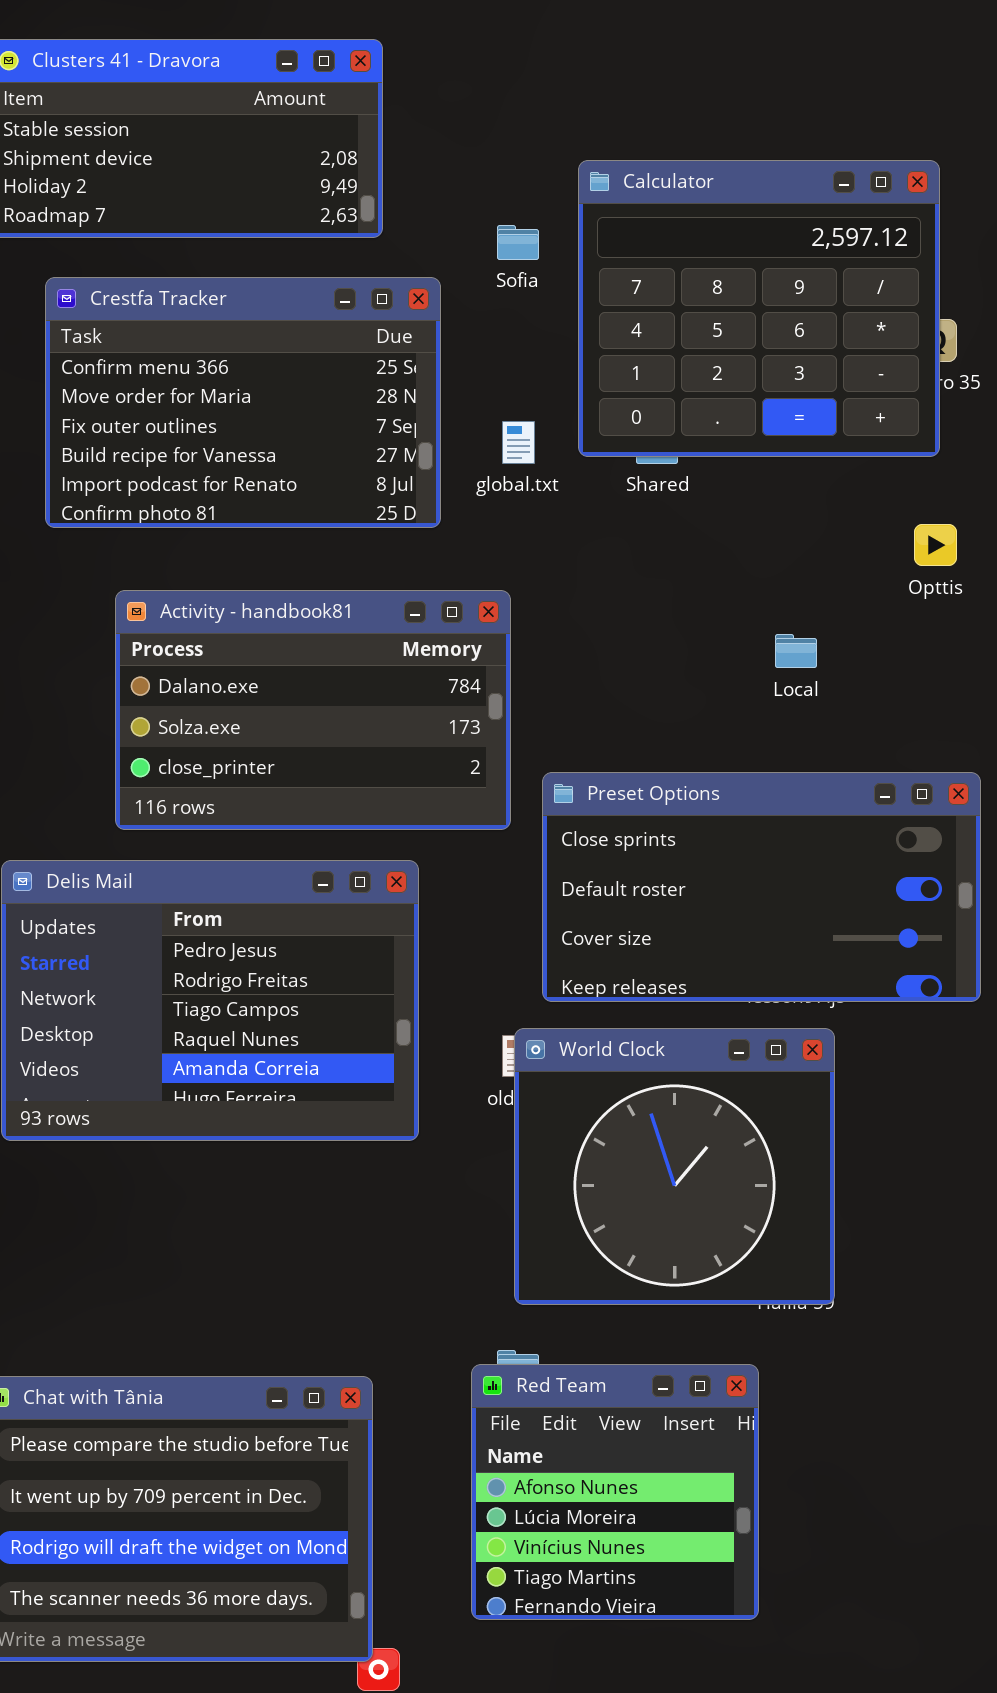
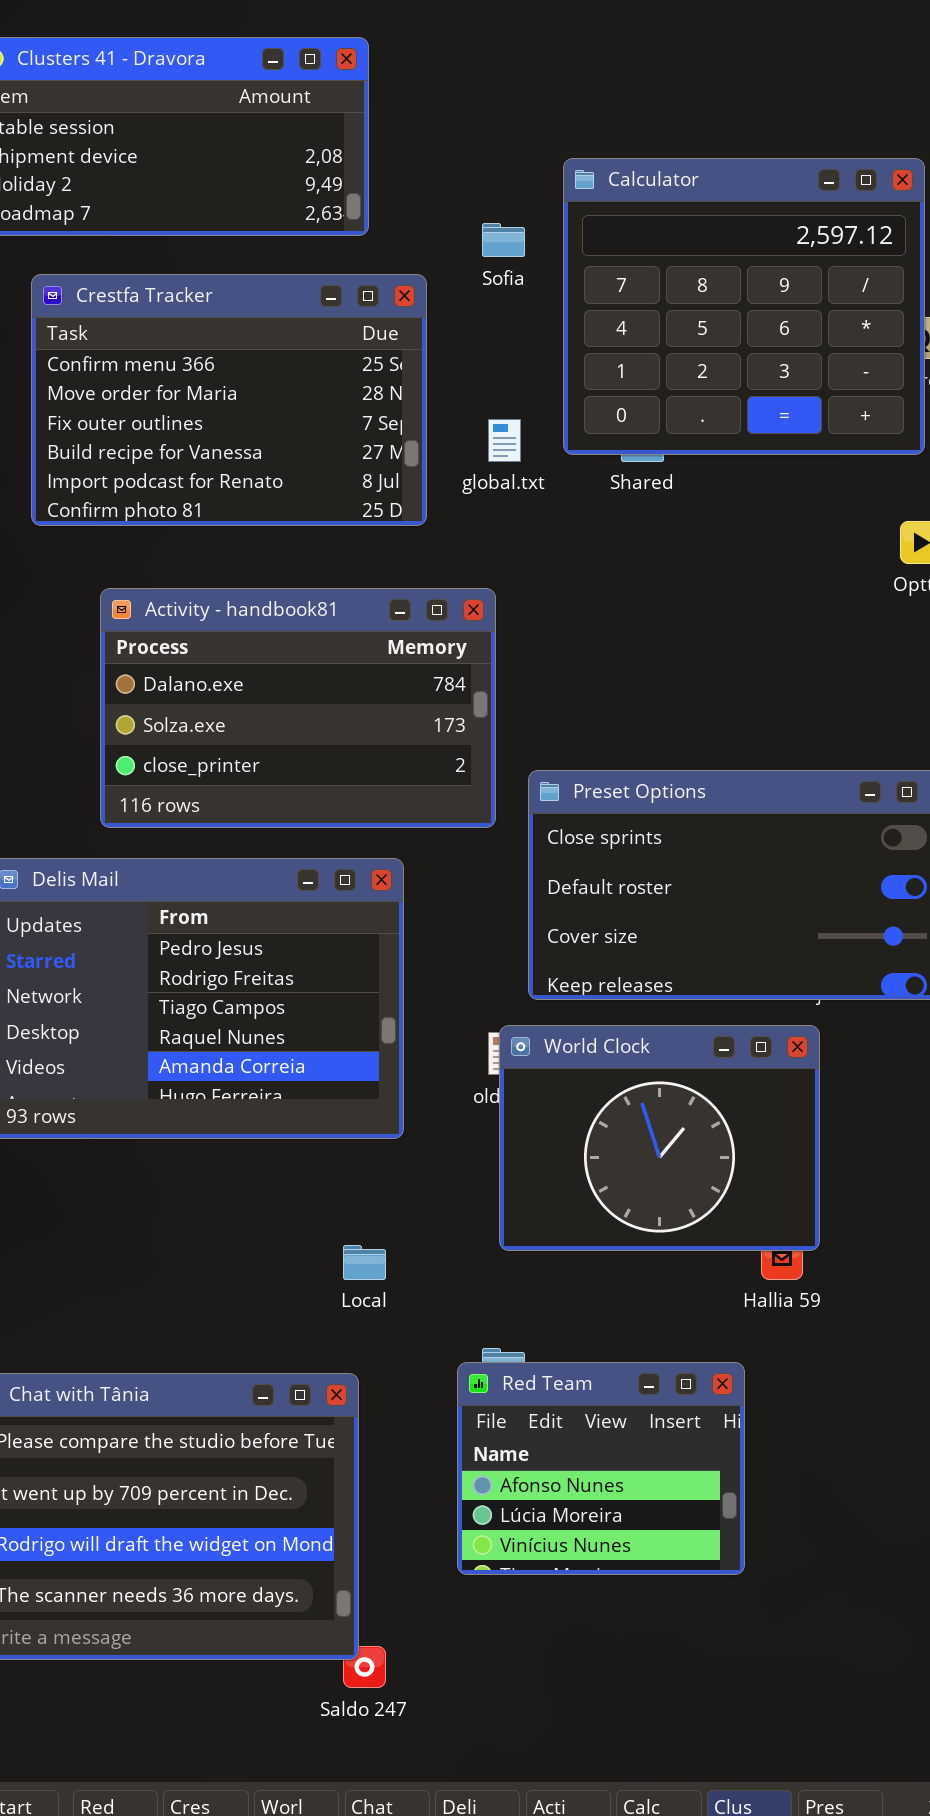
Local: [775,634,817,668] -> [343,1245,386,1280], moved
World Clock: [514,1028,835,1305] -> [499,1025,820,1251], resized
Red Team: [471,1364,759,1620] -> [457,1362,745,1575], resized

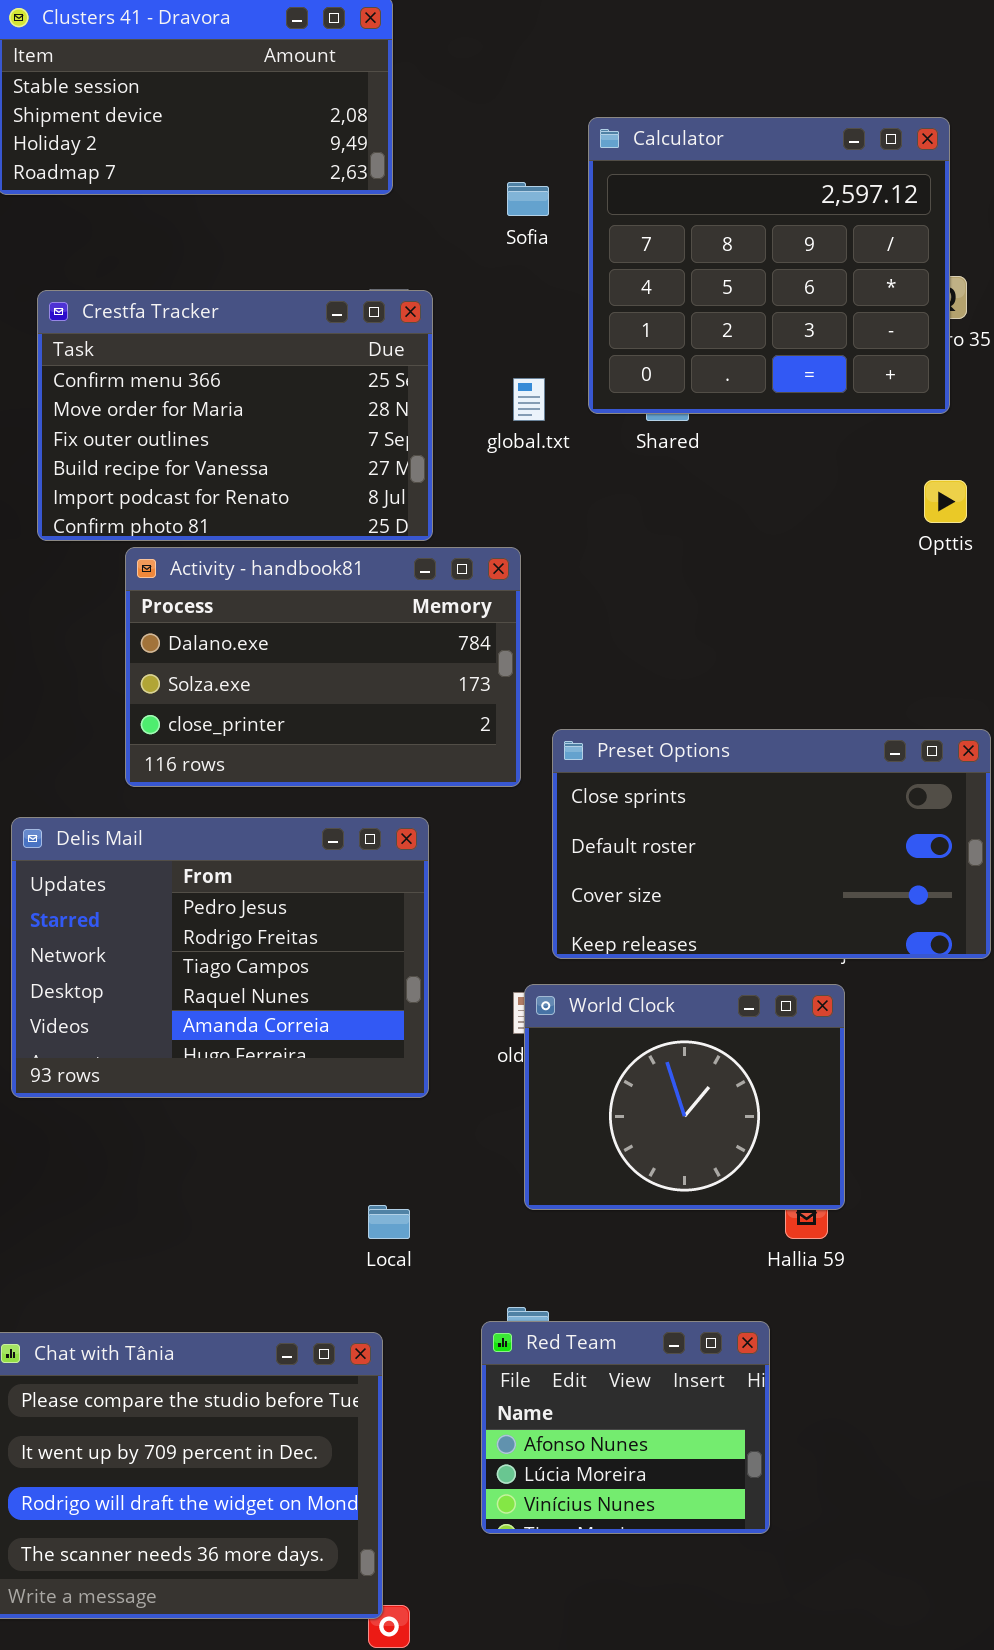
Crestfa Tracker: [31,274,427,526] -> [37,290,433,541], moved

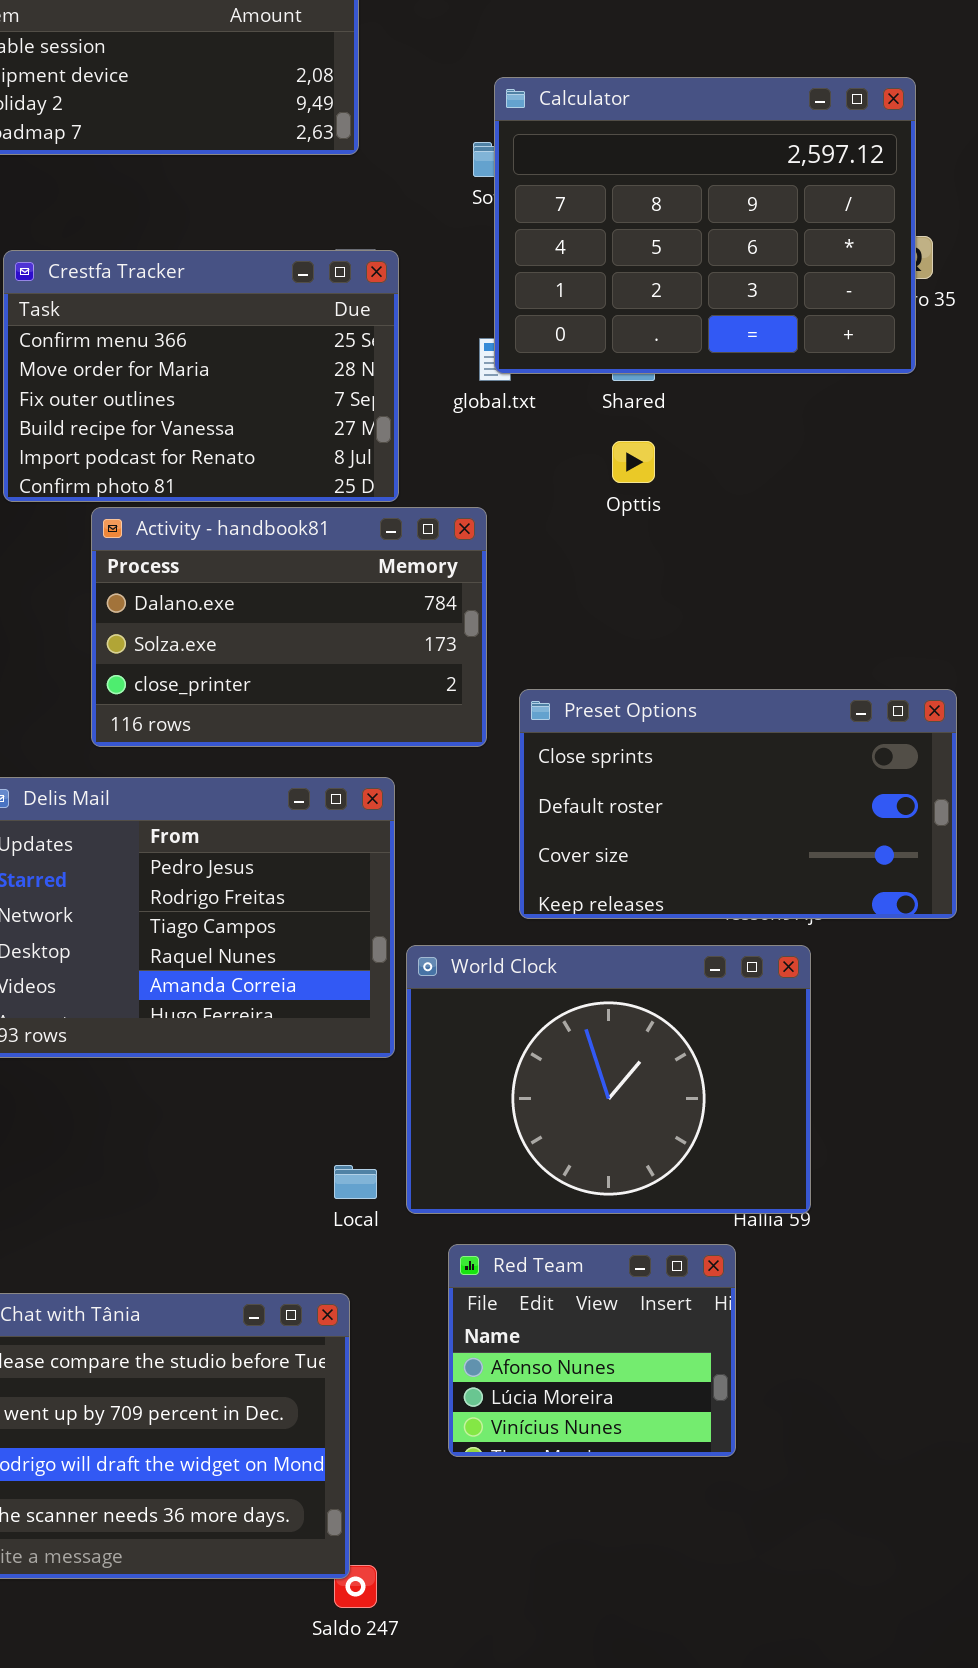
Calculator: [588,117,950,414] -> [494,77,916,374], resized
Opttis: [924,480,967,523] -> [612,441,655,483], moved
World Clock: [524,984,845,1210] -> [406,945,811,1214], resized
Red Team: [481,1321,770,1534] -> [448,1244,736,1457], moved

